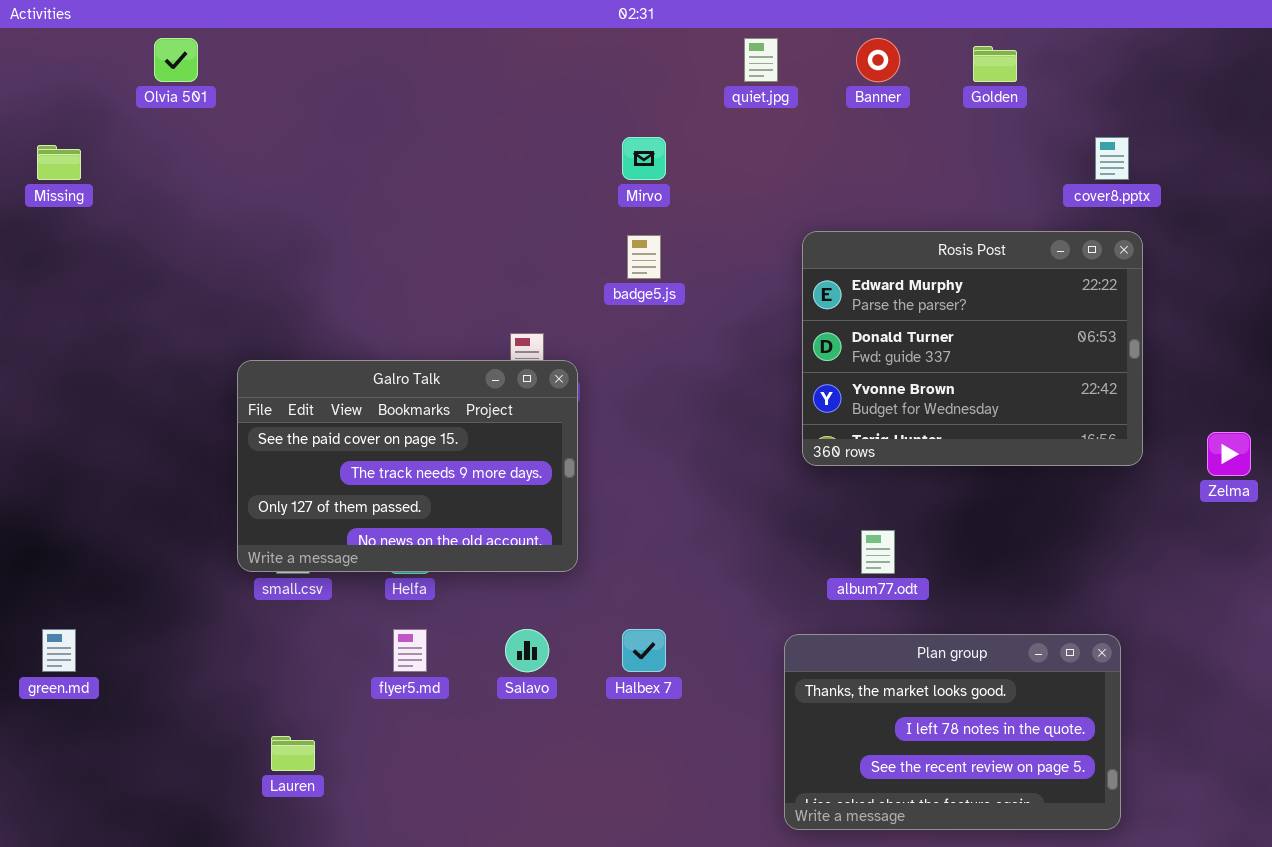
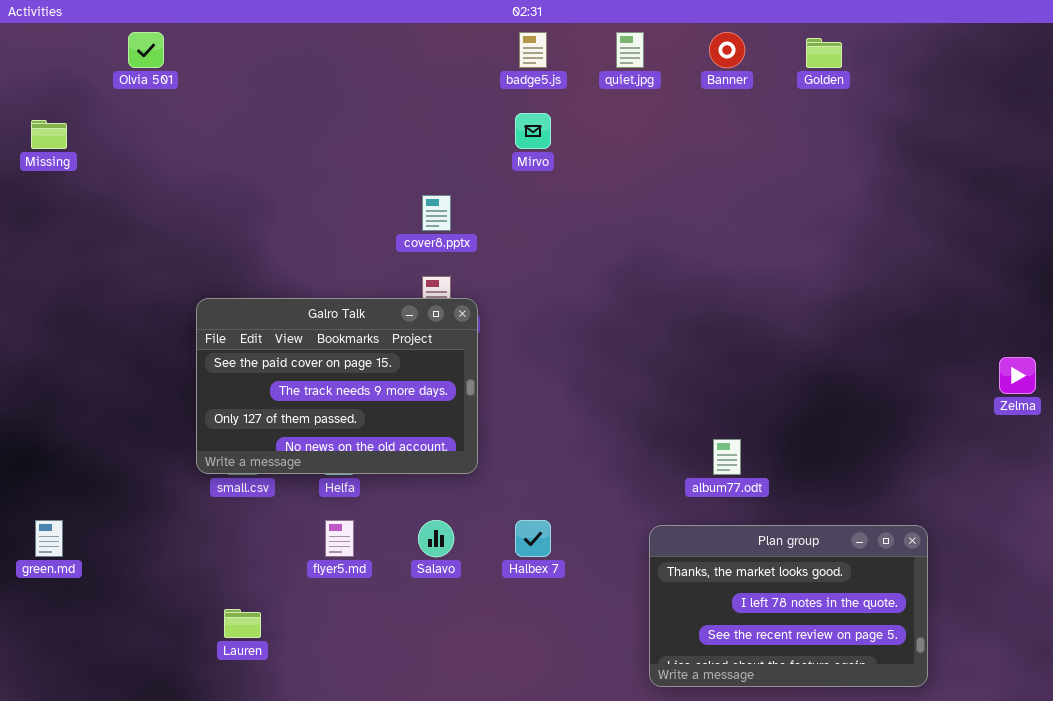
cover8.pptx: [1095,137,1129,180] -> [422,195,451,231], moved
Rosis Post: [802,231,1143,466] -> none, closed
badge5.js: [627,235,661,279] -> [519,32,547,68], moved

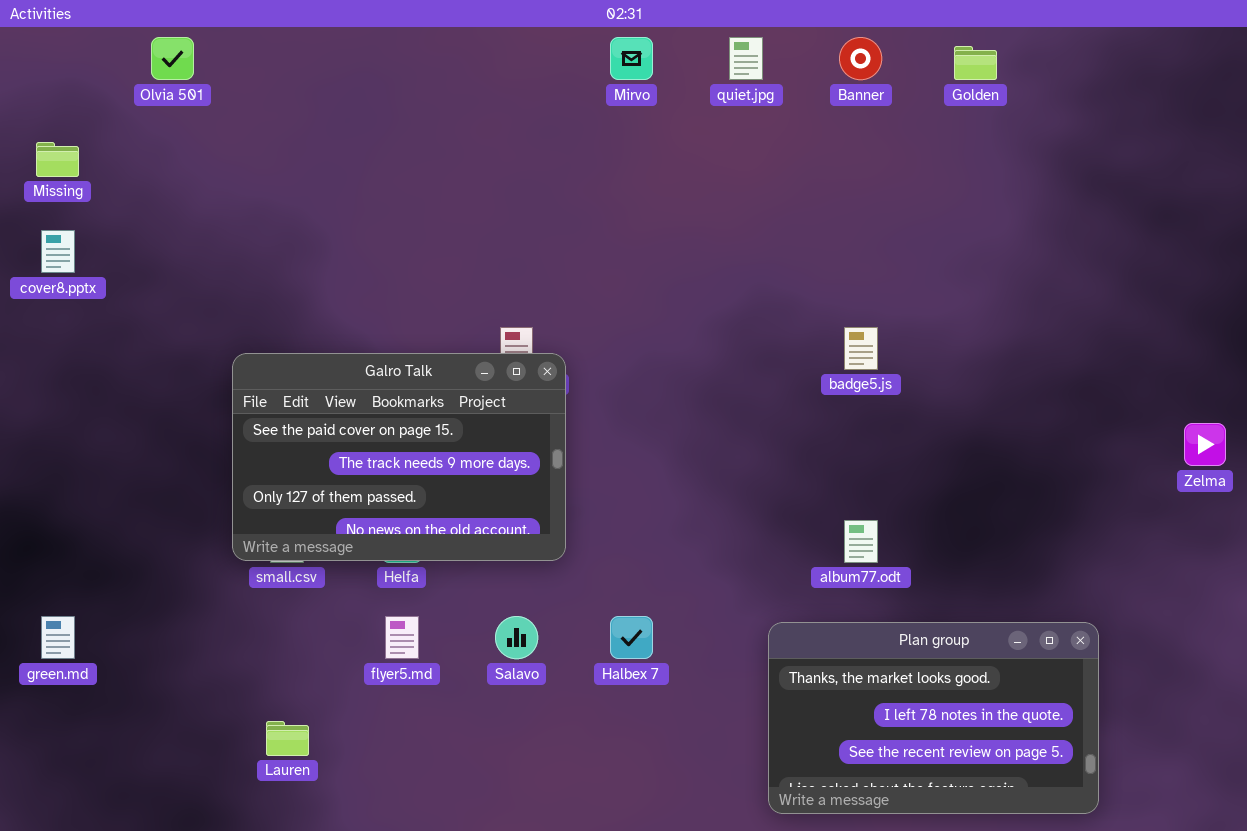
badge5.js: [519,32,547,68] -> [844,327,878,370], moved
Mirvo: [515,113,551,149] -> [610,37,653,80], moved
cover8.pptx: [422,195,451,231] -> [41,230,75,273], moved

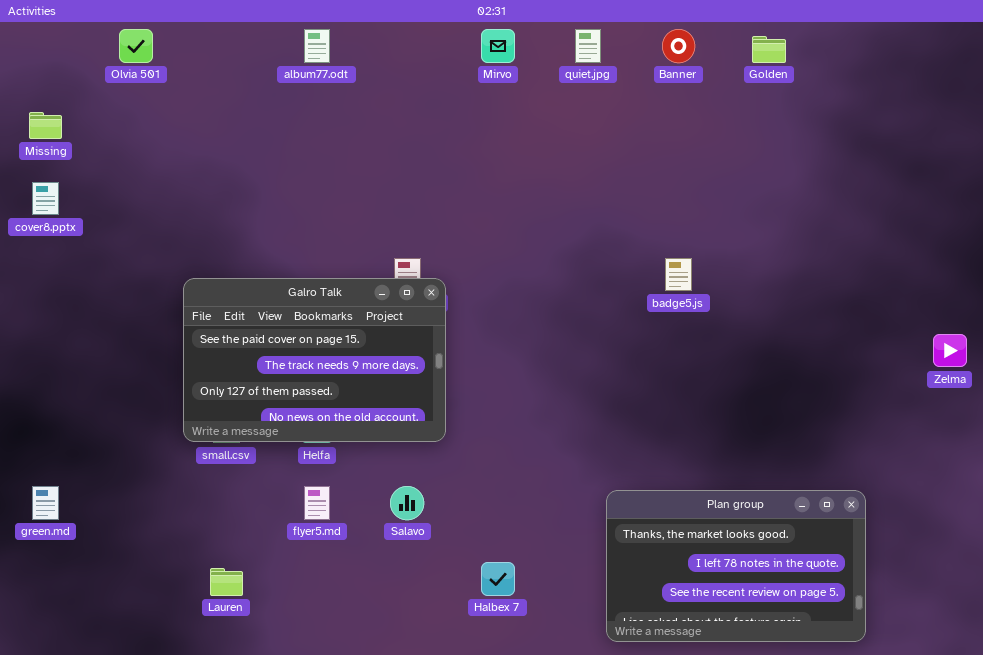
album77.odt: [844,520,878,563] -> [304,29,330,63], moved
Halbex 7: [610,616,653,659] -> [481,562,515,596], moved

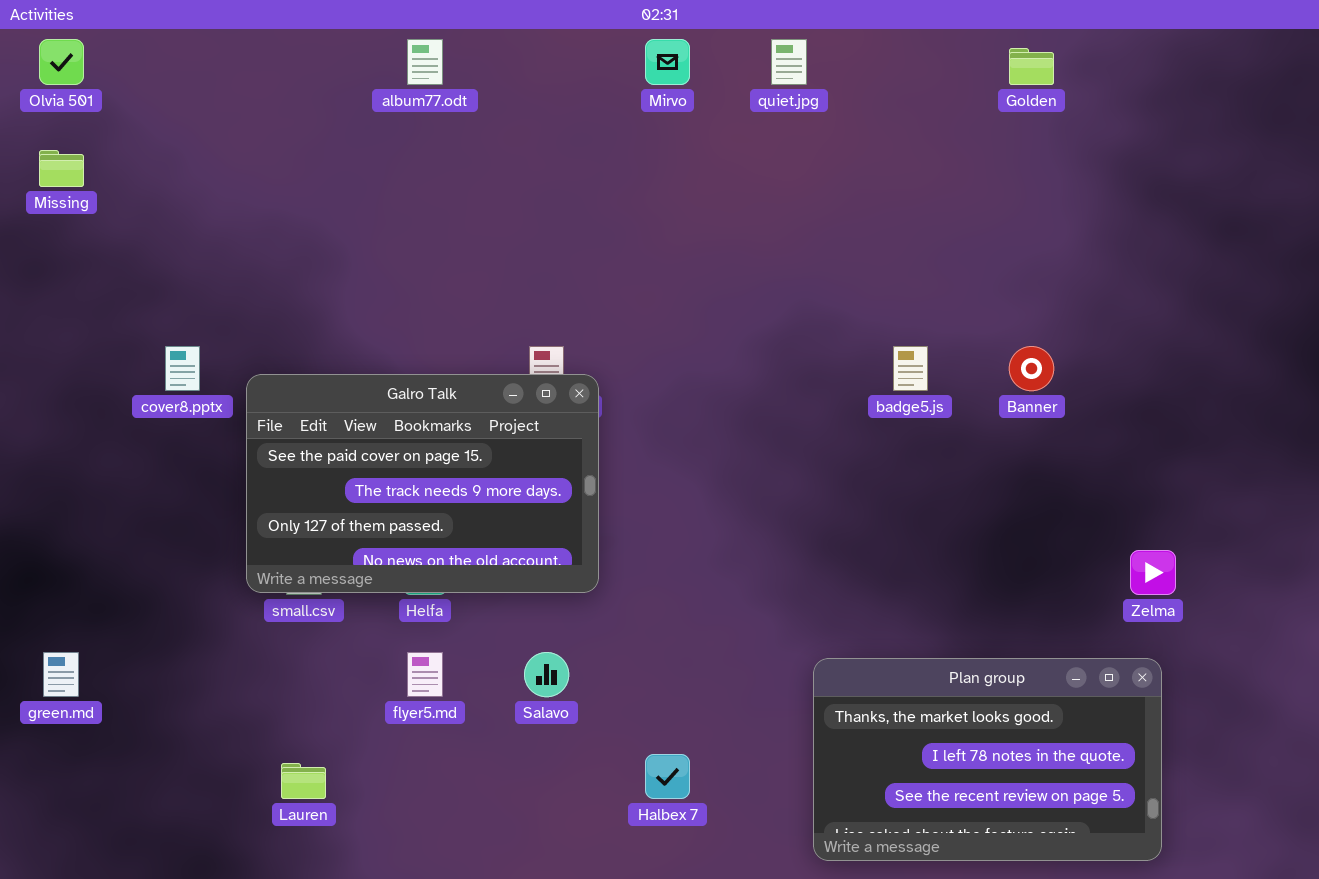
Olvia 501: [119,29,153,63] -> [39,39,84,85], moved
Banner: [662,29,695,63] -> [1009,346,1054,391], moved
cover8.pptx: [32,182,59,215] -> [165,346,200,391], moved
Zelma: [933,334,967,367] -> [1130,550,1176,595], moved

